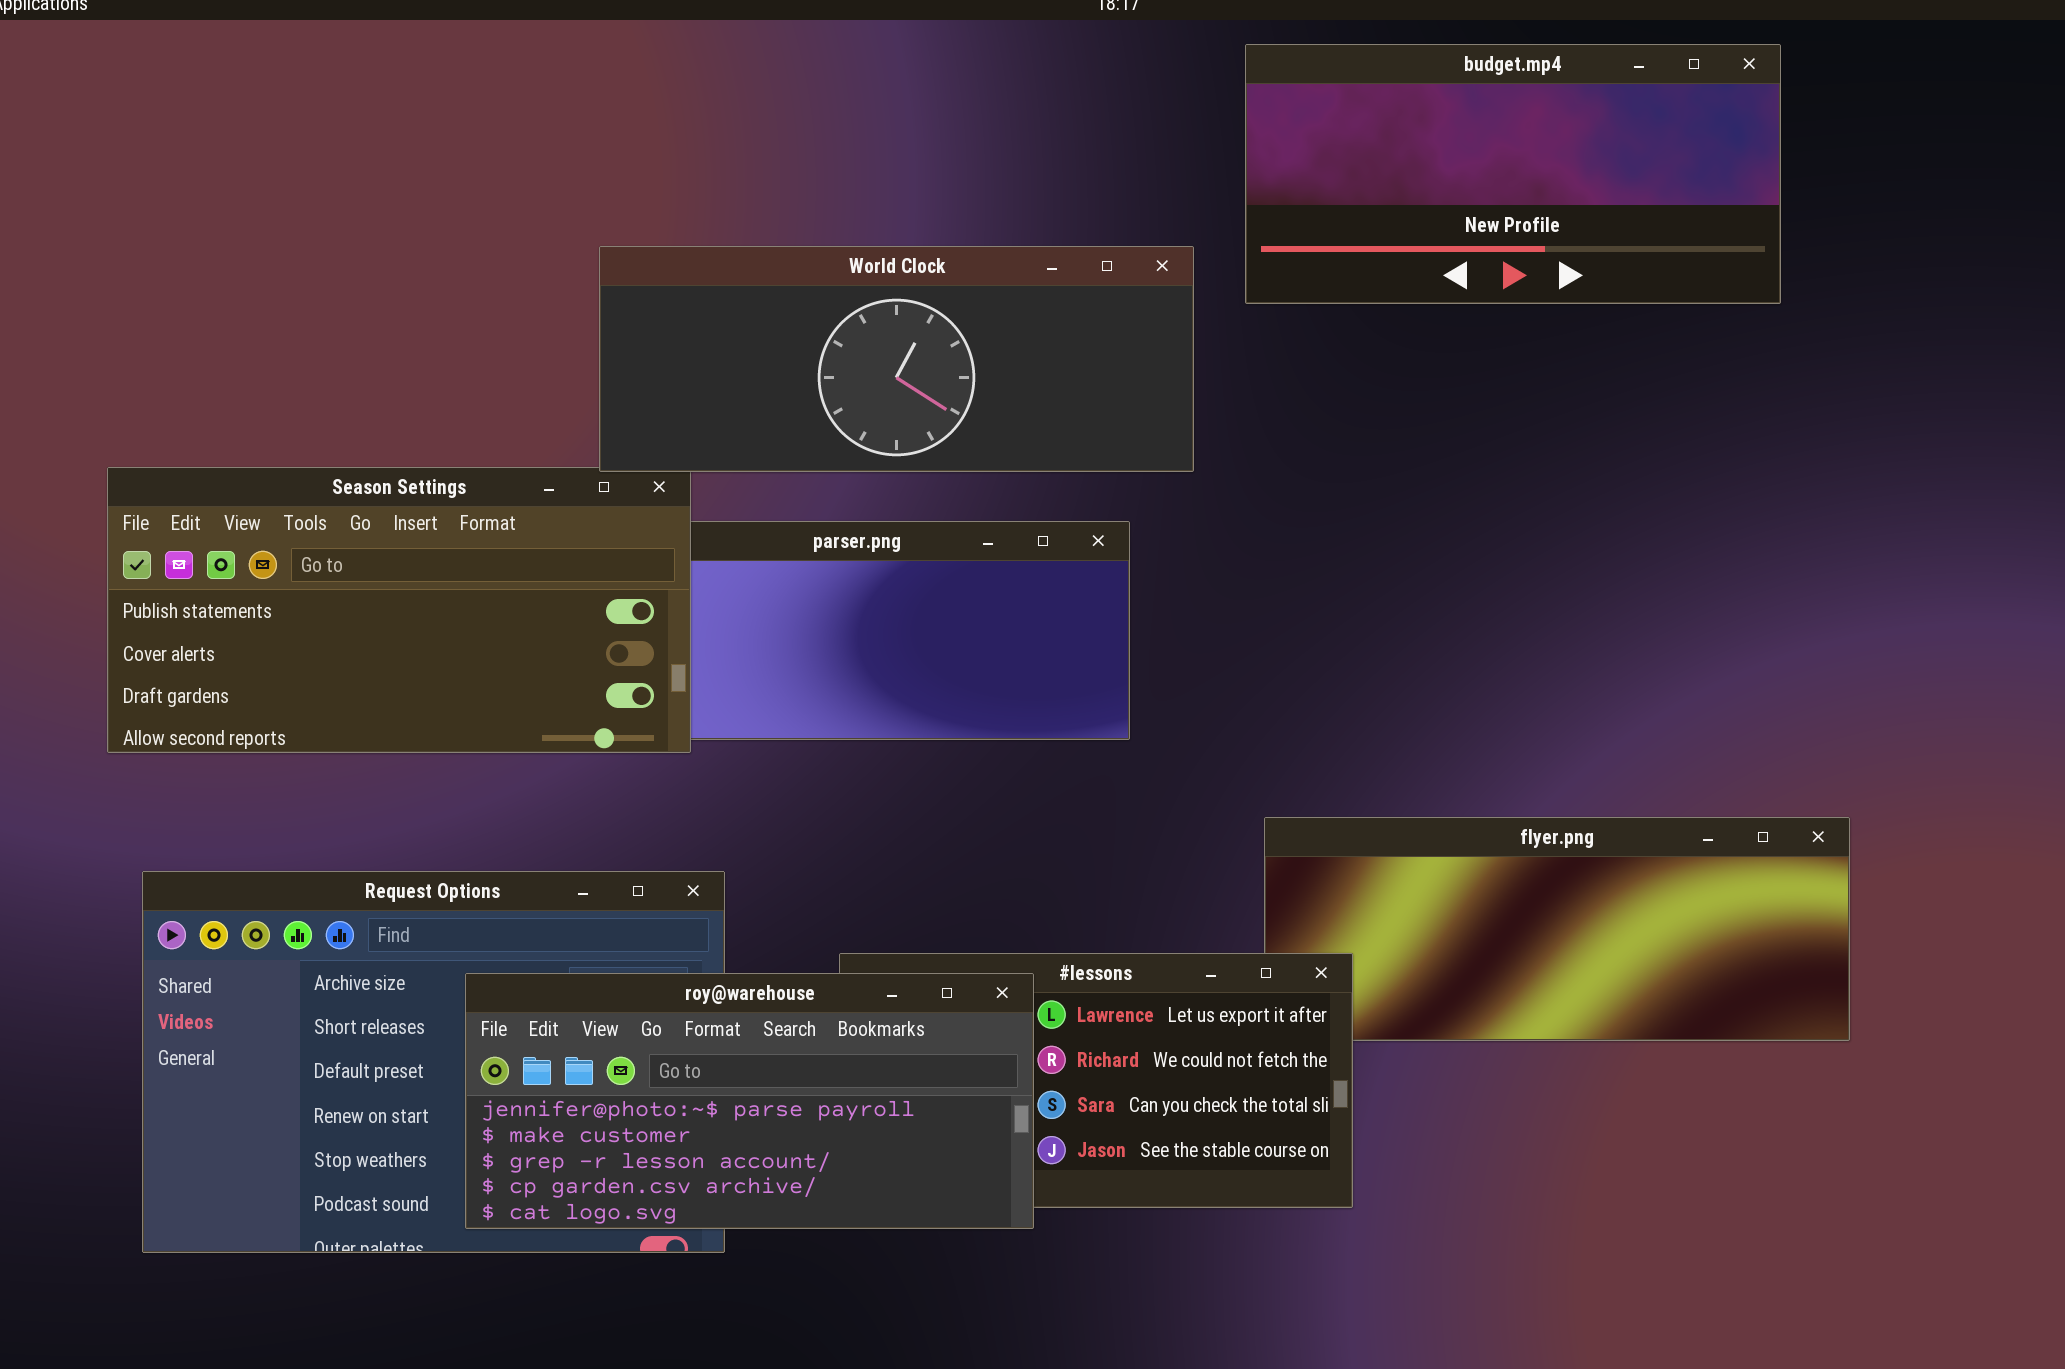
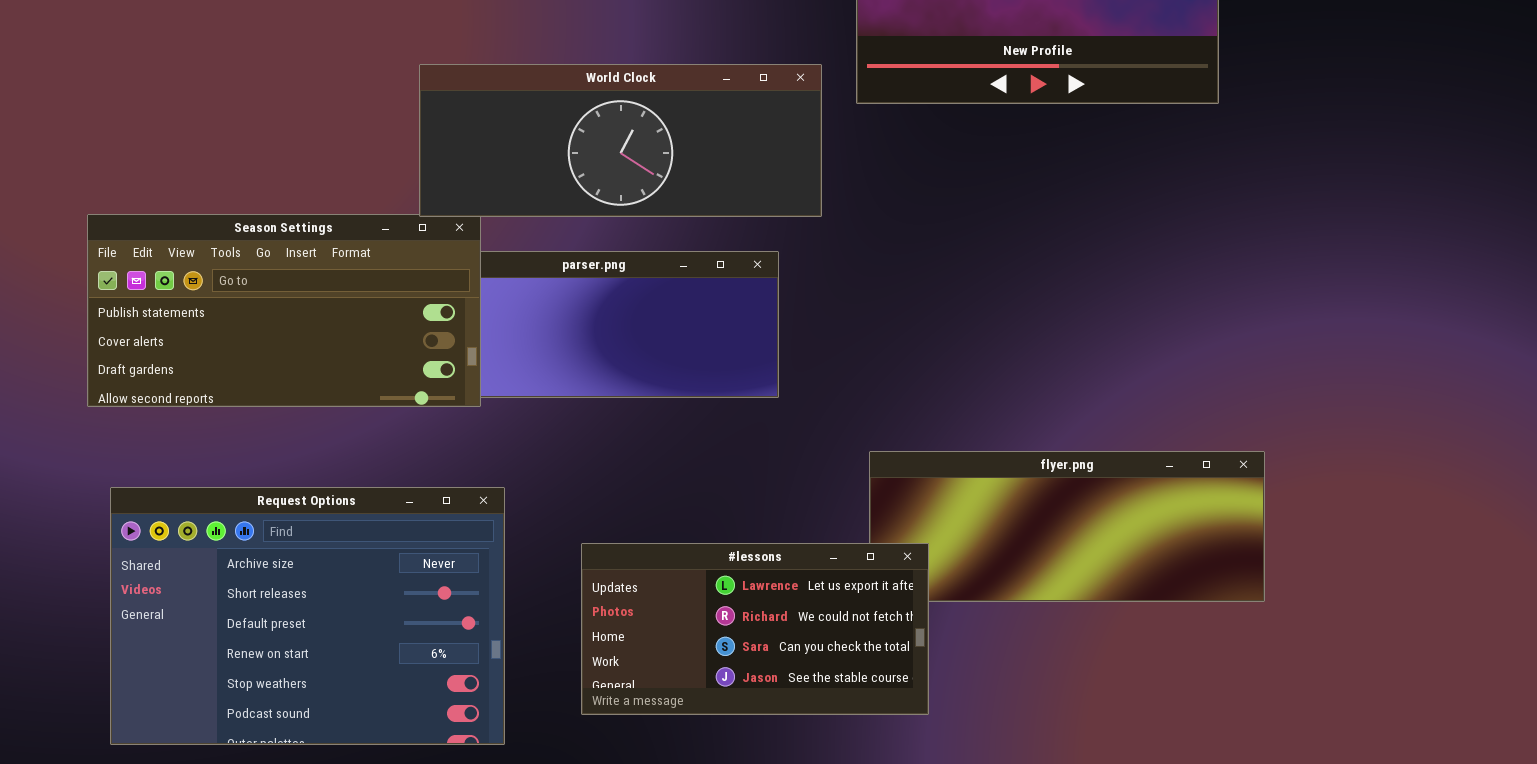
roy@warehouse: [465,973,1034,1229] -> none, closed

